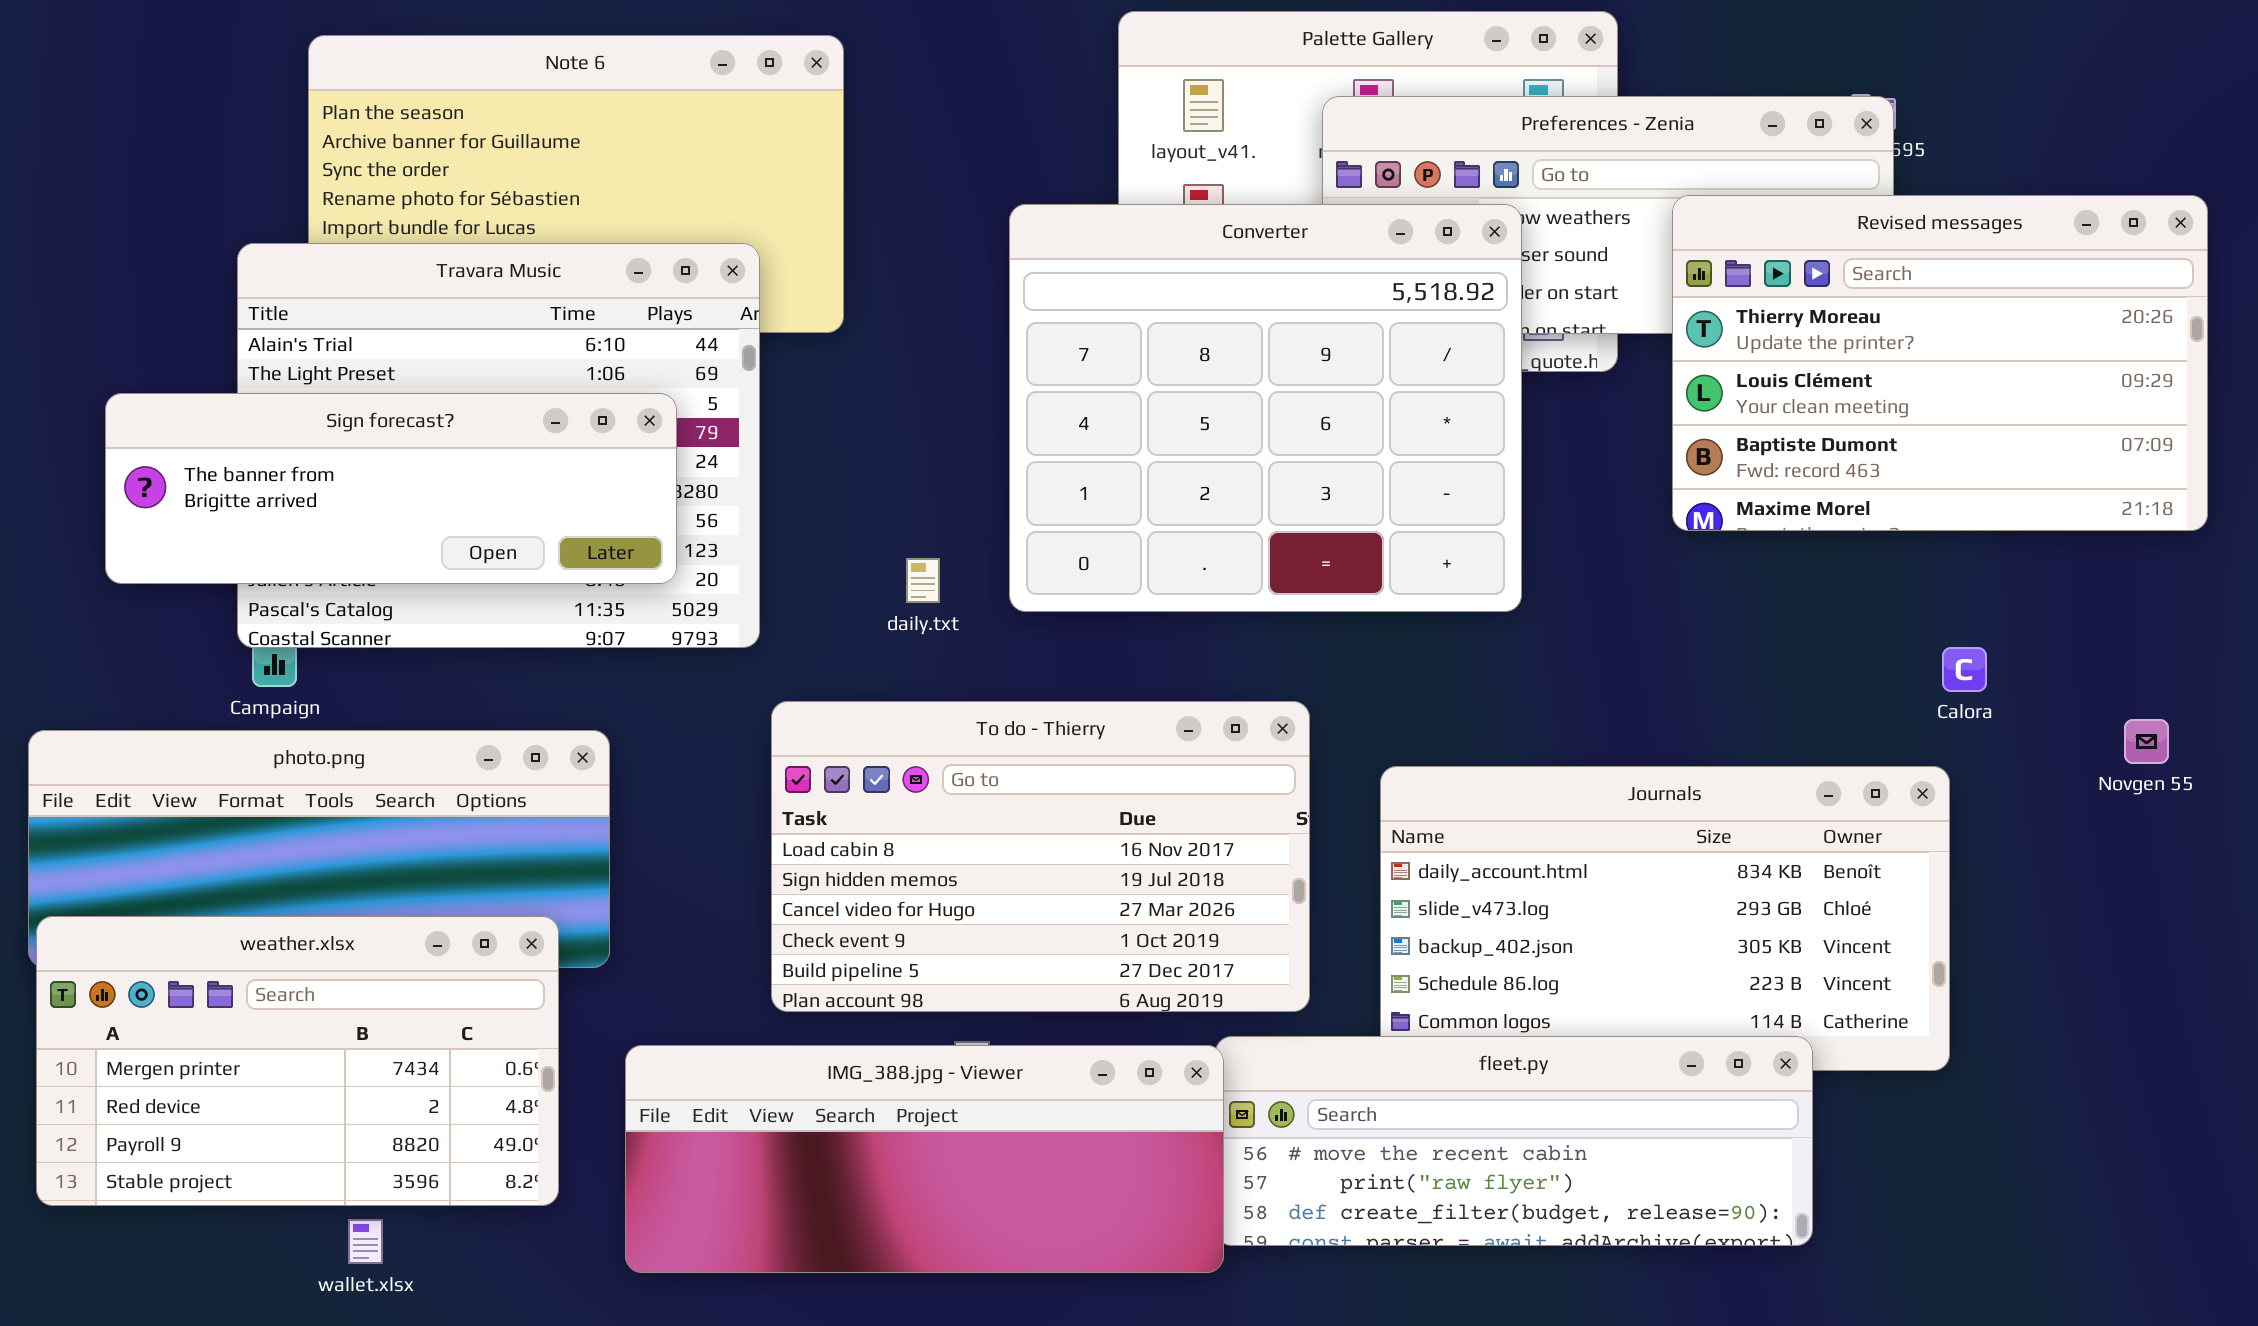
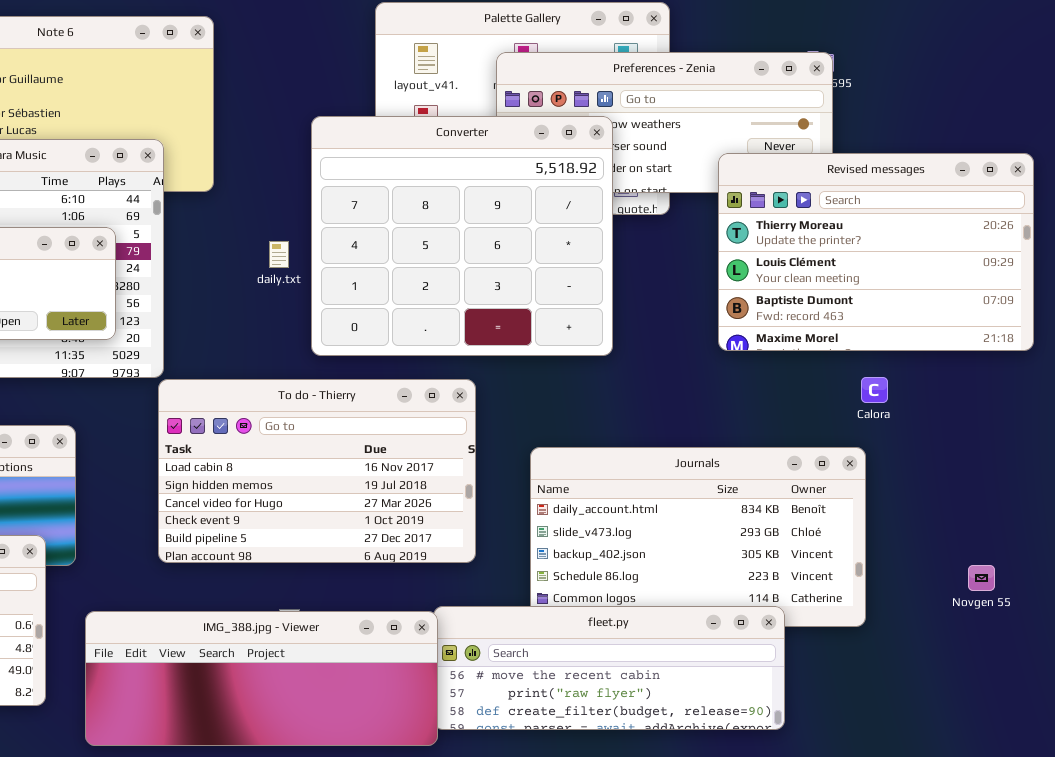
Revised messages: [1672,195,2208,531] -> [718,153,1034,351], moved
daily.txt: [906,558,940,603] -> [269,241,289,268], moved
To do - Thierry: [771,701,1310,1012] -> [158,379,476,563], moved
Novgen 55: [2124,719,2169,764] -> [968,565,995,591], moved

